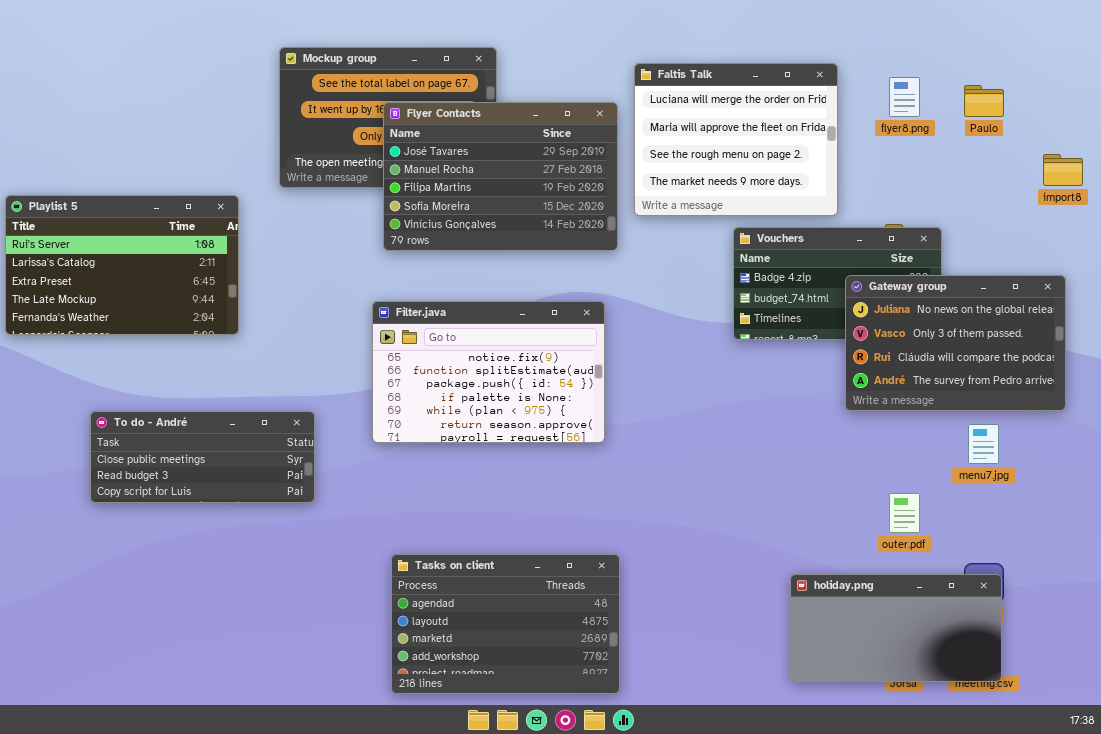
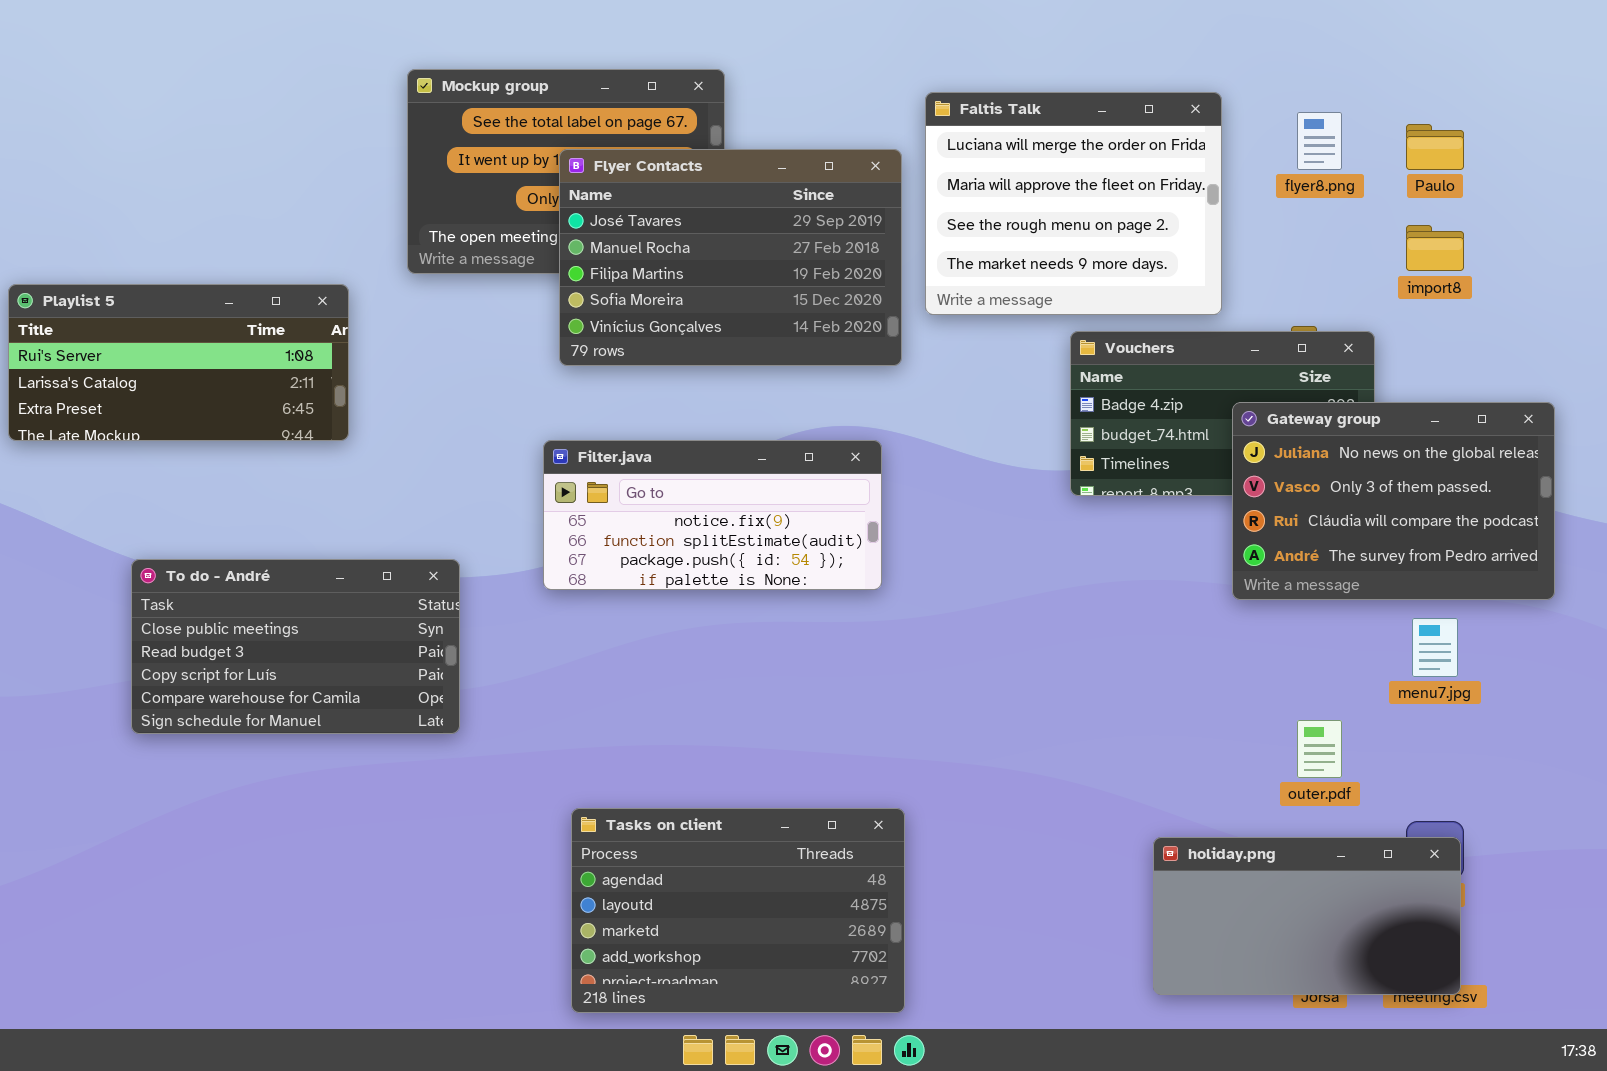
import8: [1043,154,1083,186] -> [1406,225,1464,271], moved
Playlist 5: [5,195,239,335] -> [8,284,349,441], resized
Filter.java: [372,301,605,443] -> [543,440,882,590], resized
To do - André: [90,411,315,503] -> [131,559,460,734], resized

